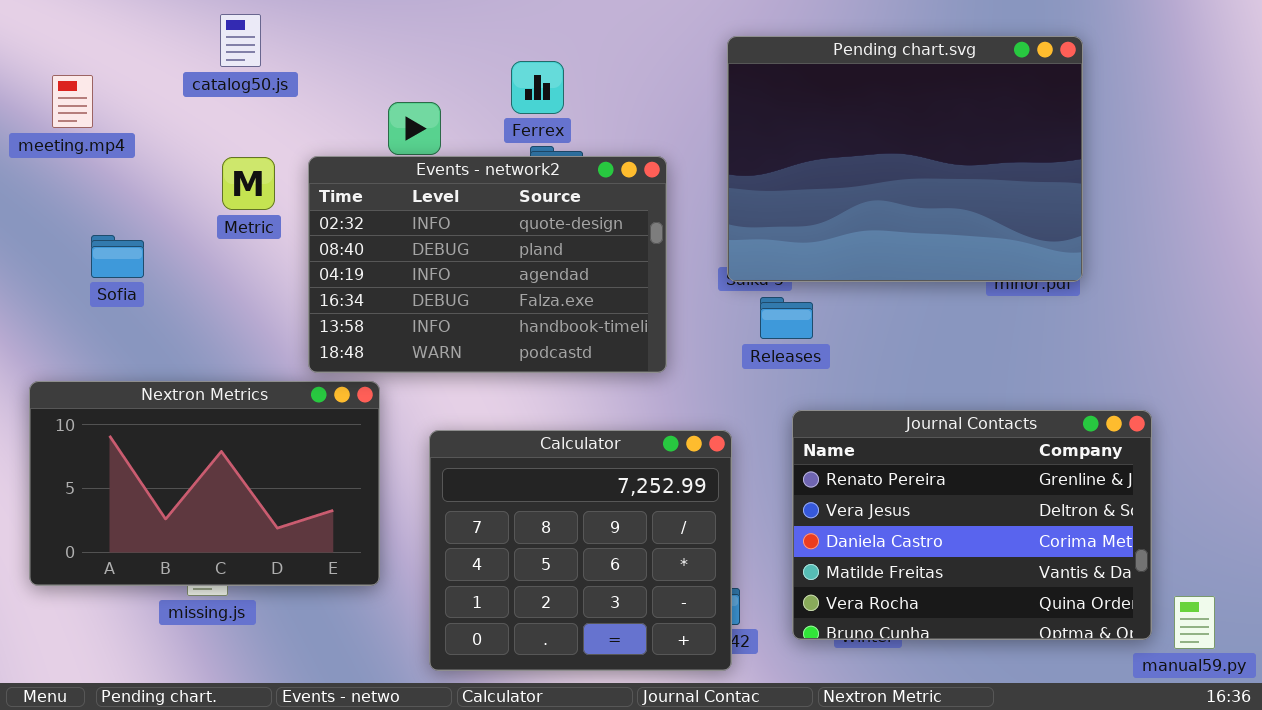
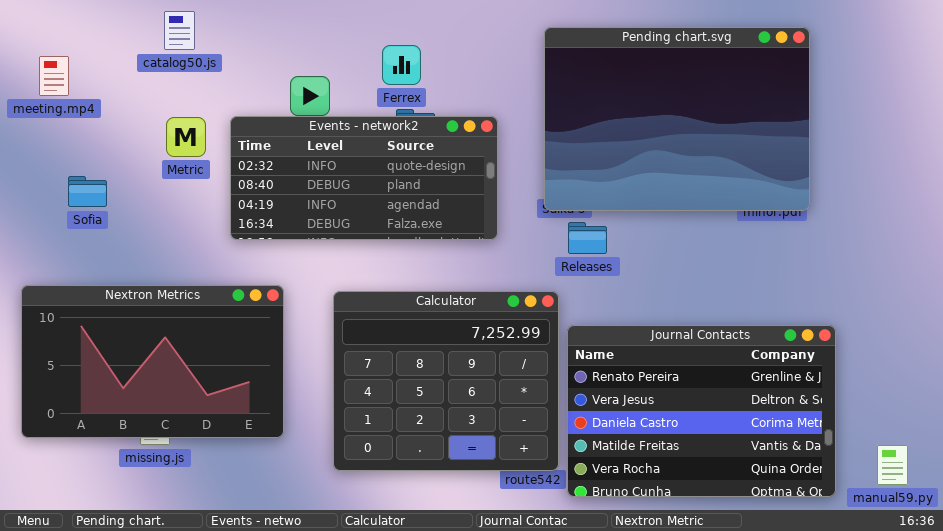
Events - network2: [308,156,667,373] -> [230,116,498,240], resized
Journal Contacts: [792,410,1152,640] -> [567,325,836,497], moved
Calculator: [429,430,732,671] -> [333,291,559,471], moved

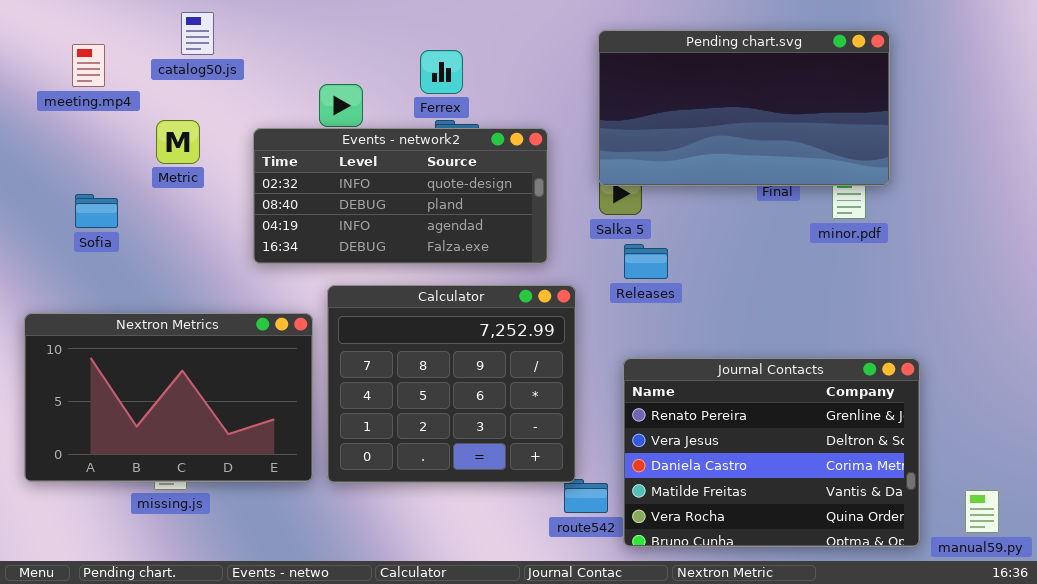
Pending chart.svg: [544,27,810,211] -> [598,30,890,186], resized
meeting.mp4: [39,56,69,96] -> [72,44,105,87], moved
Metric: [166,117,206,157] -> [156,120,200,164], moved
Calculator: [333,291,559,471] -> [327,285,576,483], moved

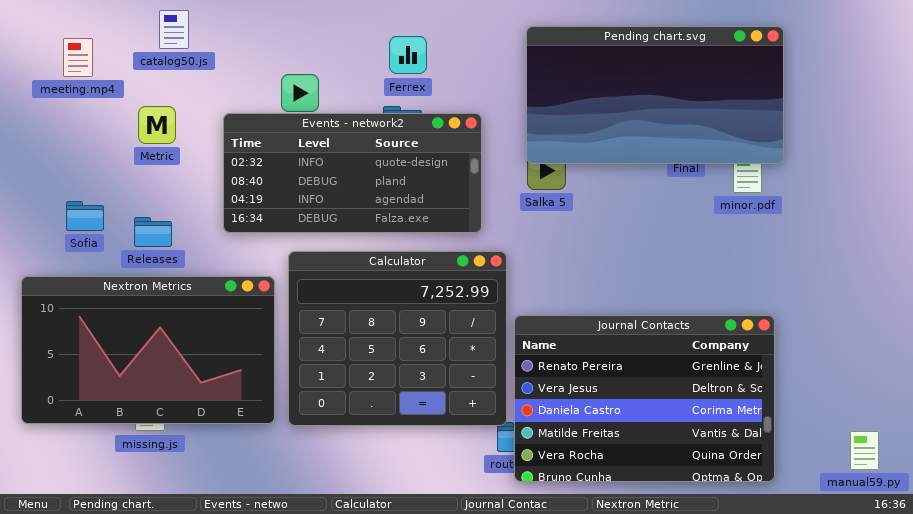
Ferrex: [420,50,463,94] -> [389,36,427,74], moved
Sofia: [75,194,118,228] -> [66,201,104,231], moved
Releases: [624,244,668,279] -> [134,217,172,247], moved
Journal Contacts: [623,358,920,547] -> [514,315,775,482], moved

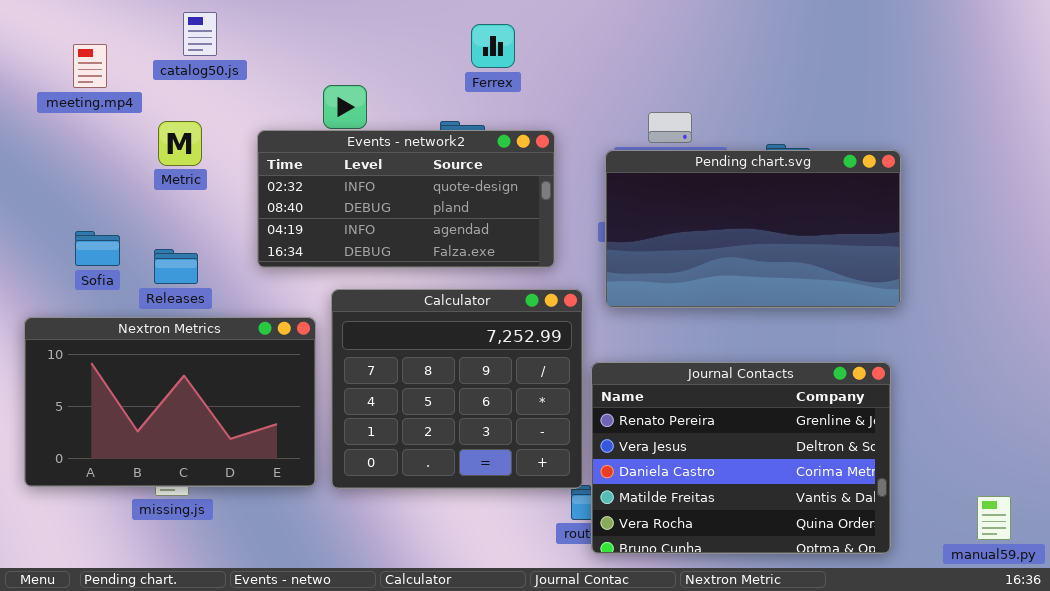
Pending chart.svg: [526,26,784,164] -> [605,150,901,308], moved
Ferrex: [389,36,427,74] -> [471,24,515,68], moved

